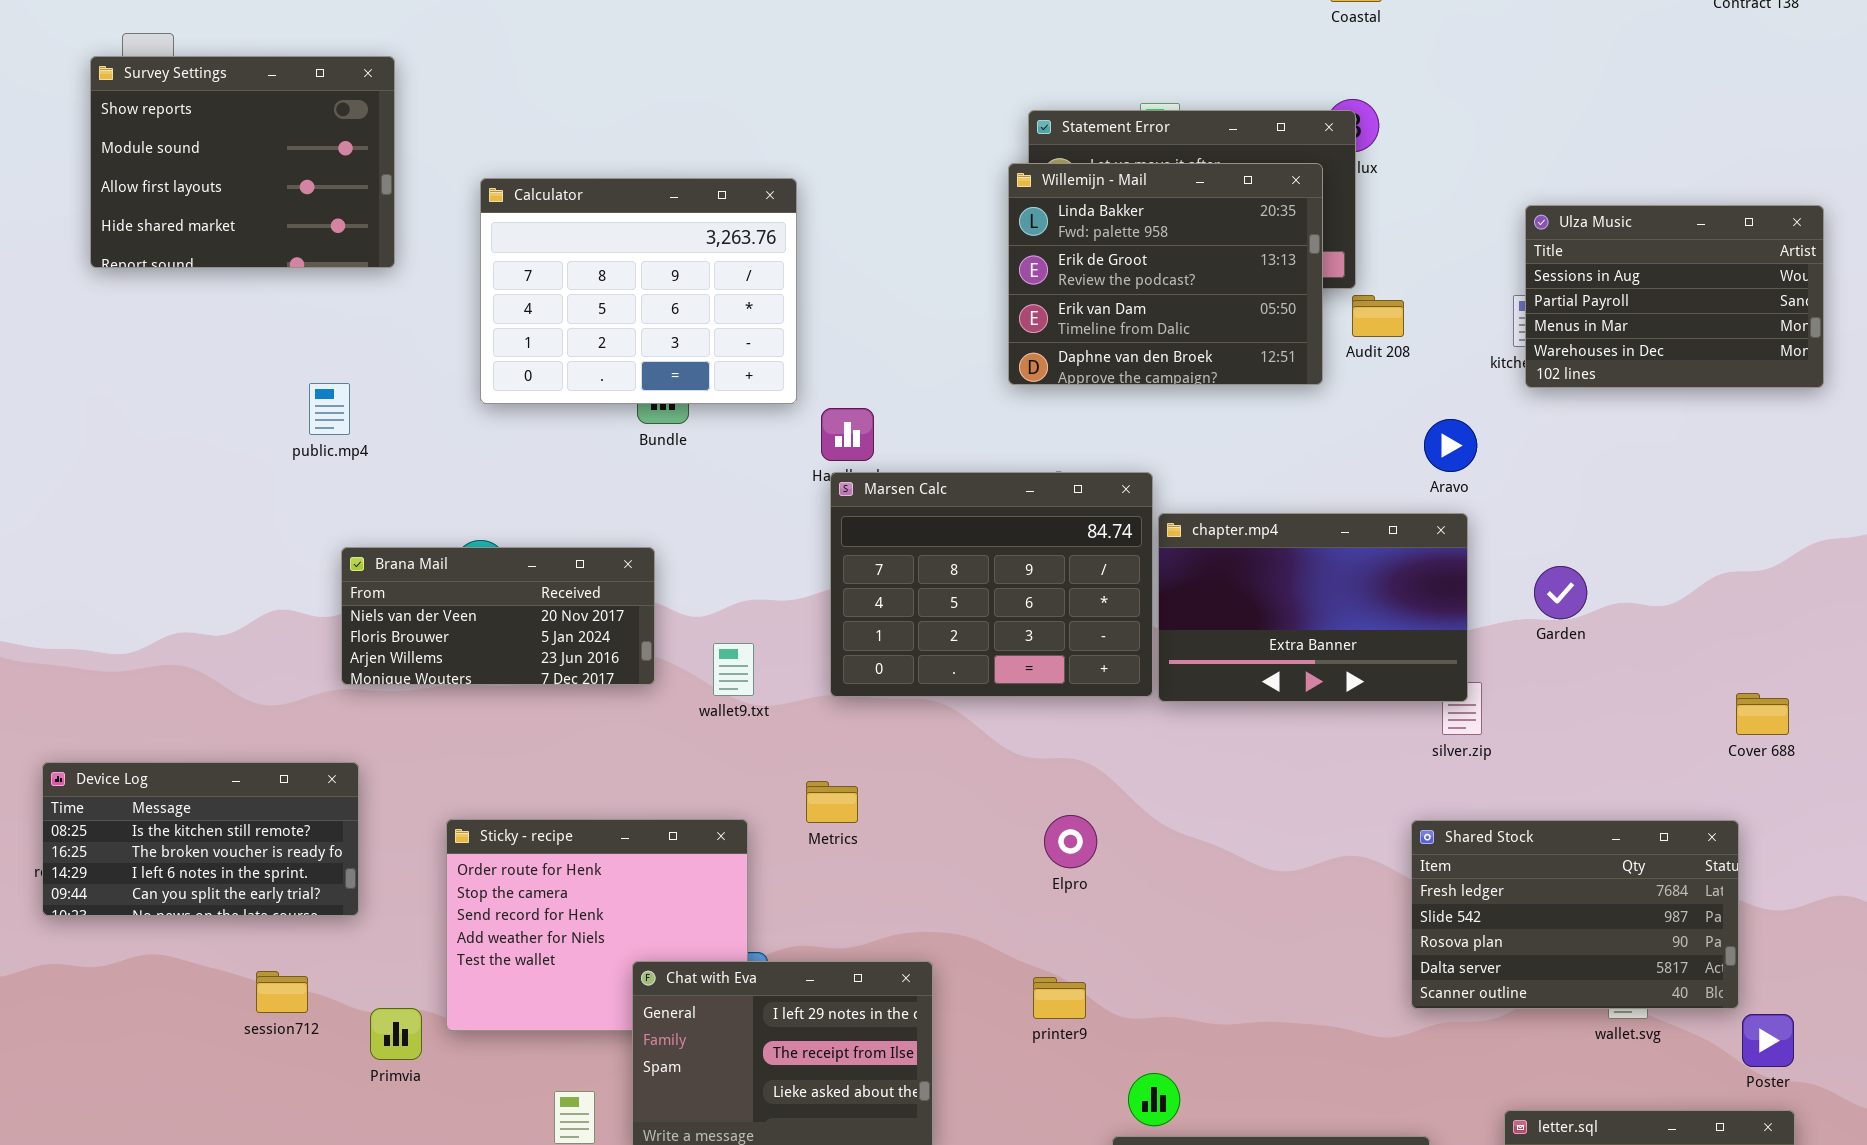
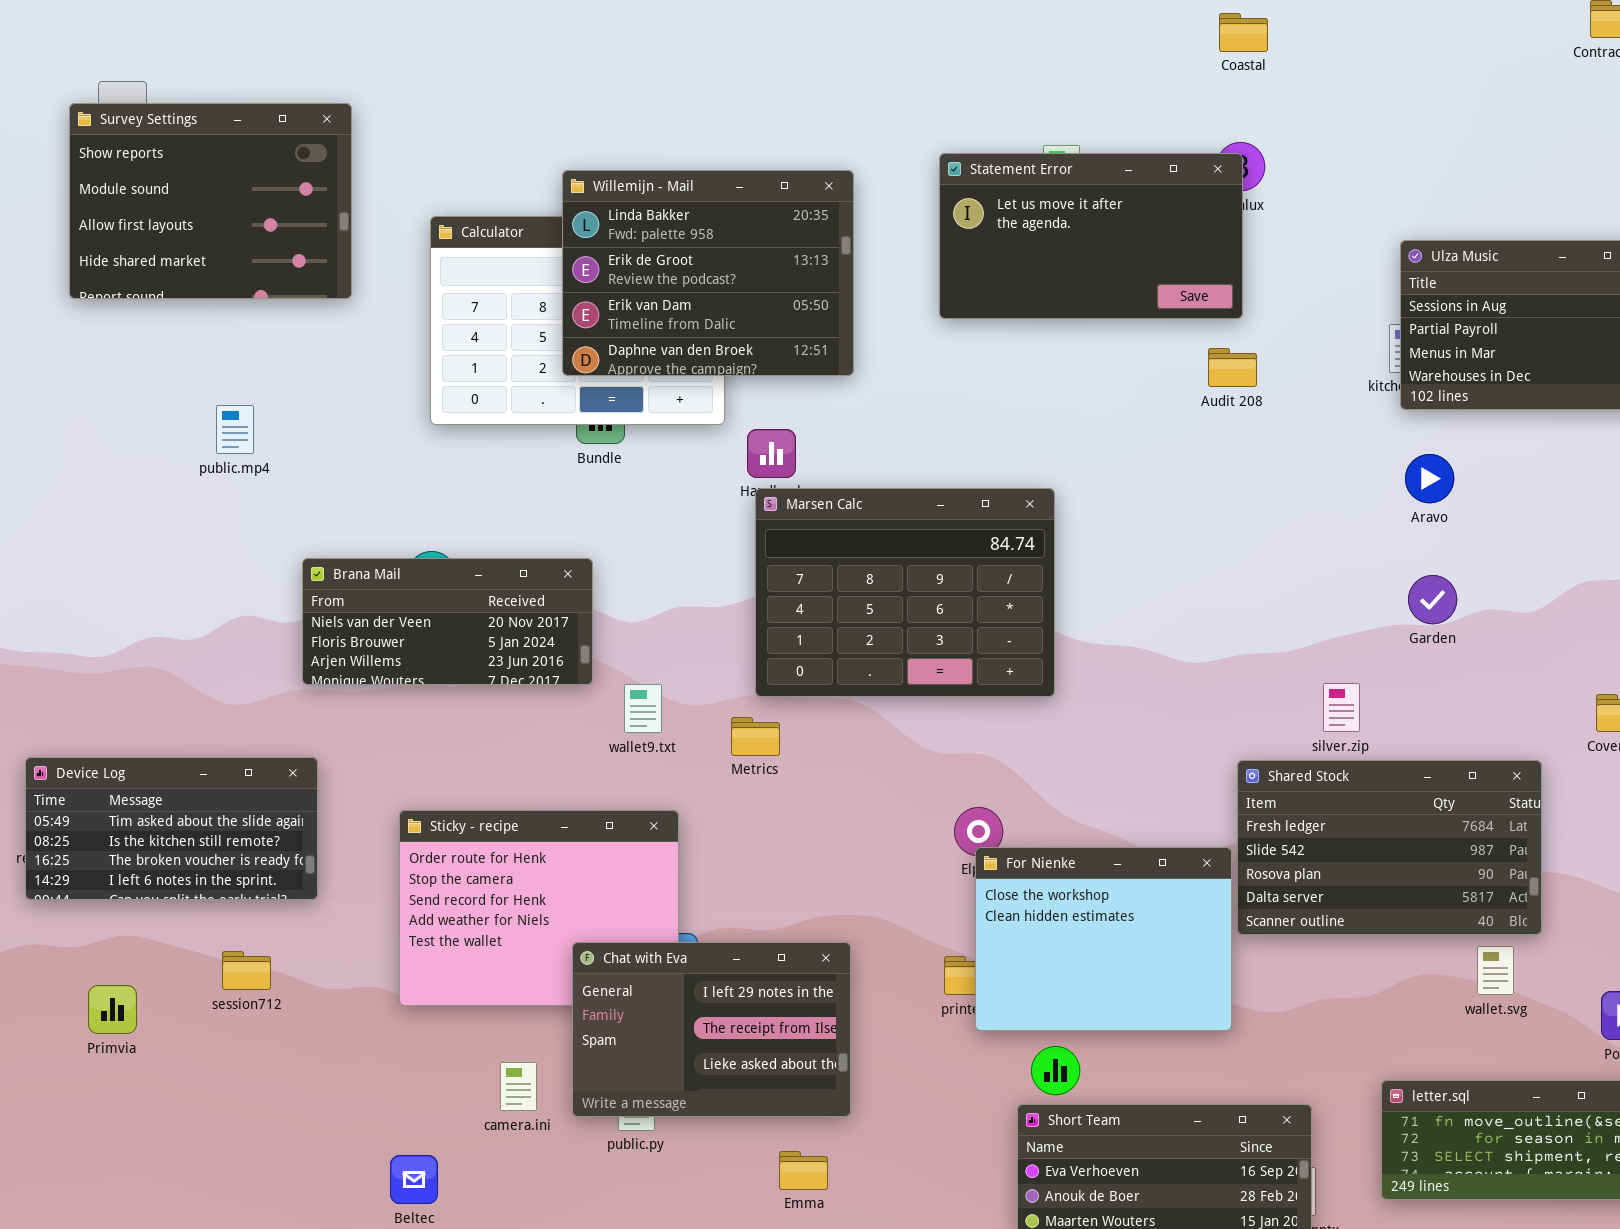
Willemijn - Mail: [1008,163,1323,385] -> [562,170,854,376], moved
Audit 208: [1352,295,1404,337] -> [1208,348,1257,387], moved
public.mp4: [309,383,350,435] -> [216,405,254,454], moved
Aravo: [1424,419,1477,472] -> [1405,454,1454,503], moved
chapter.mp4: [1158,513,1468,702] -> none, closed
wallet9.txt: [713,643,754,696] -> [624,684,662,733], moved
Device Log: [42,762,359,916] -> [25,757,318,900], scrolled up 1 row
Metrics: [806,781,858,823] -> [731,717,780,756], moved
Shared Stock: [1411,820,1739,1009] -> [1237,760,1542,935], moved
For Nienke: none -> [975,847,1232,1031], opened
Primvia: [370,1008,422,1060] -> [88,985,137,1034], moved

